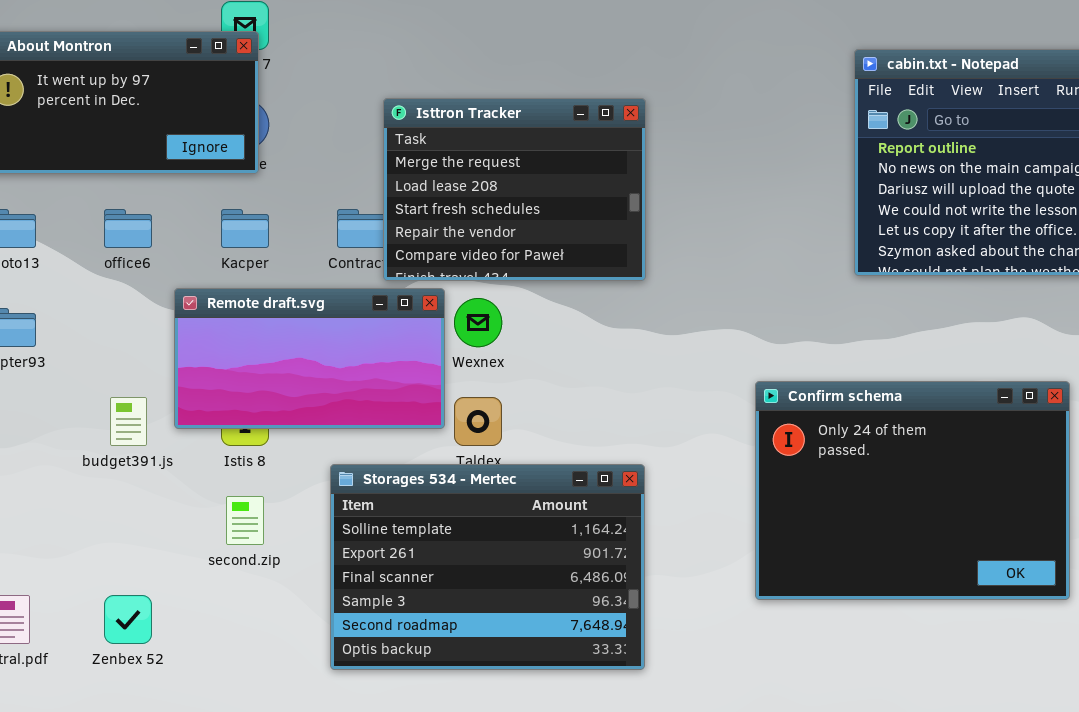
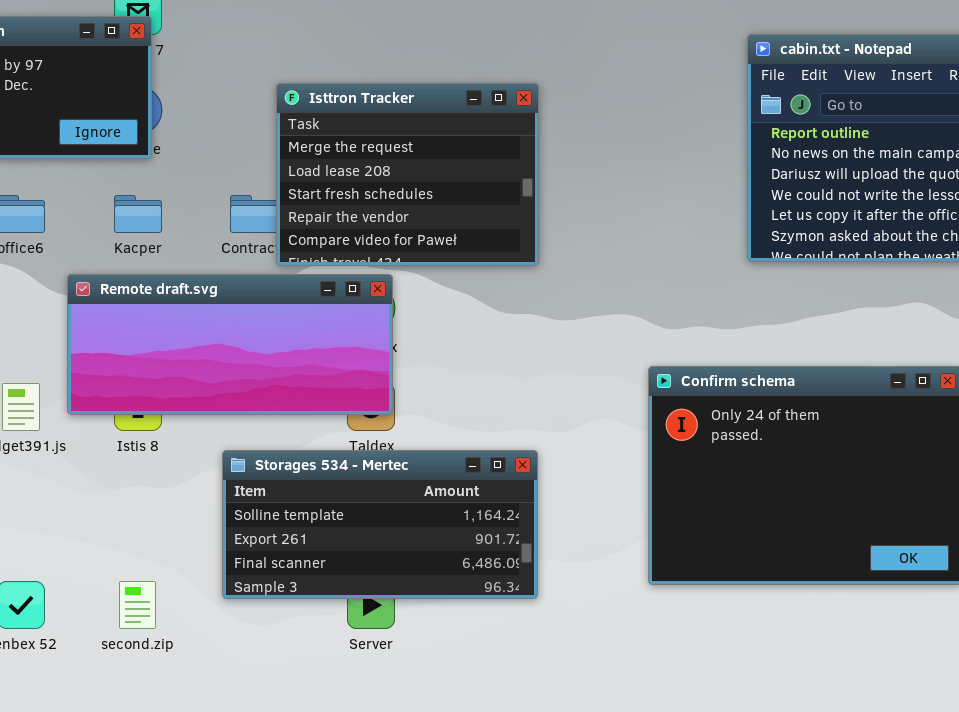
Remote draft.svg: [174,288,445,429] -> [67,274,393,415], resized
Storages 534 - Mertec: [330,464,645,670] -> [222,450,538,599], resized
second.zip: [226,496,264,545] -> [119,581,156,629], moved

